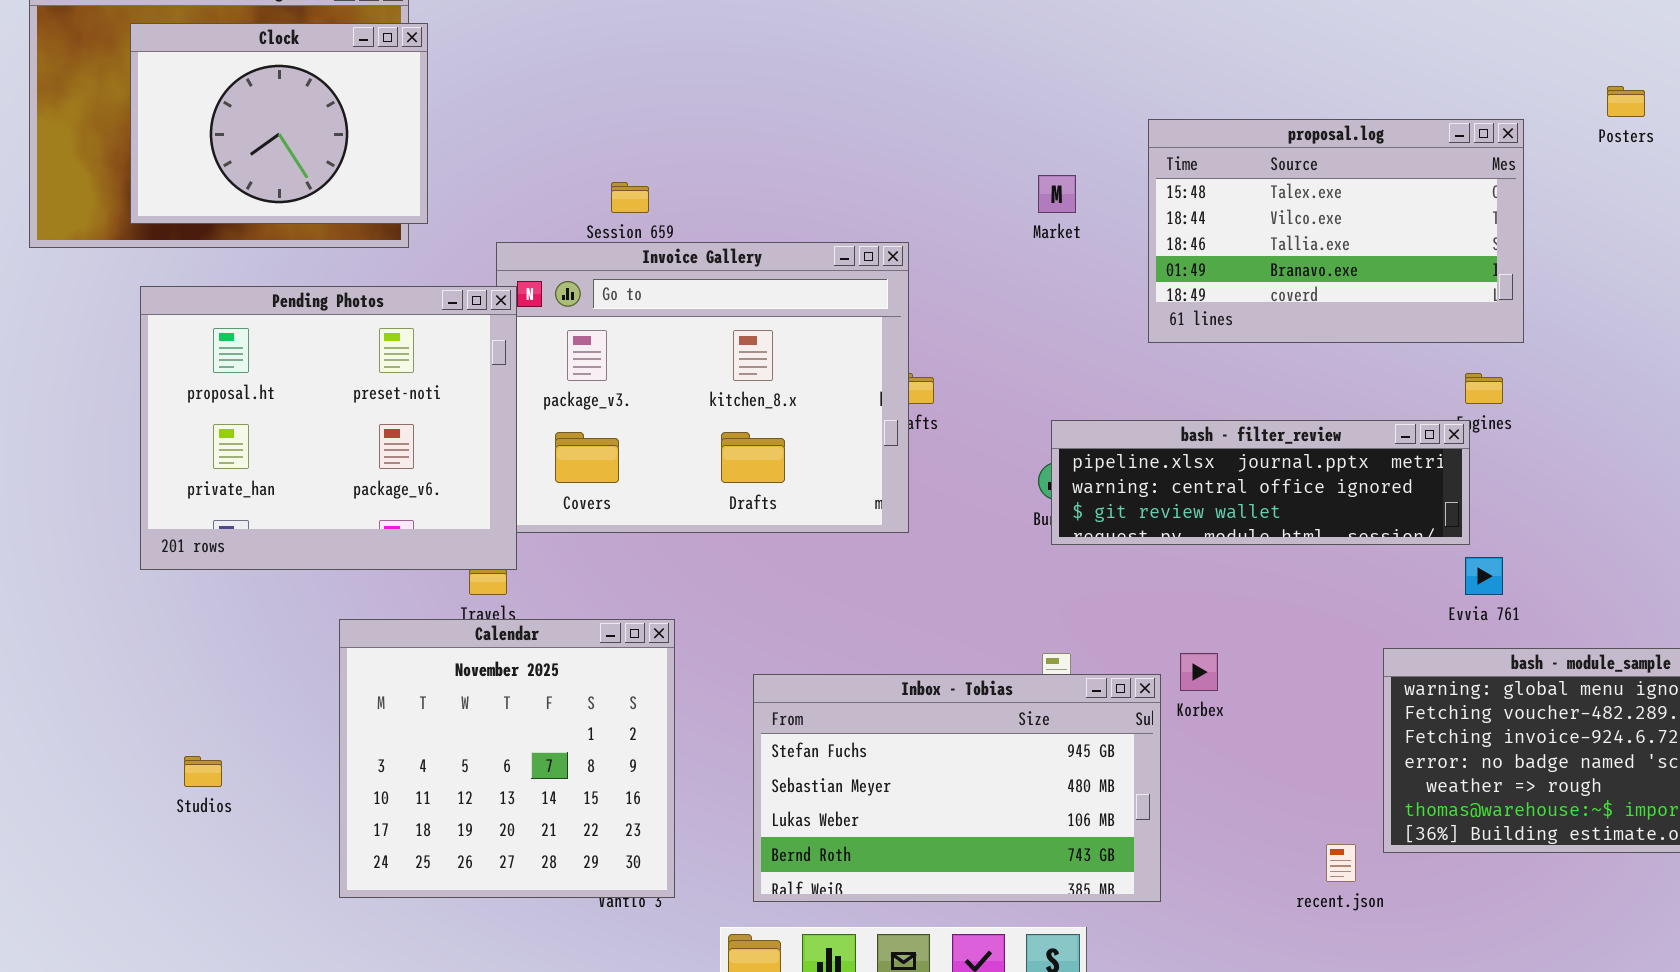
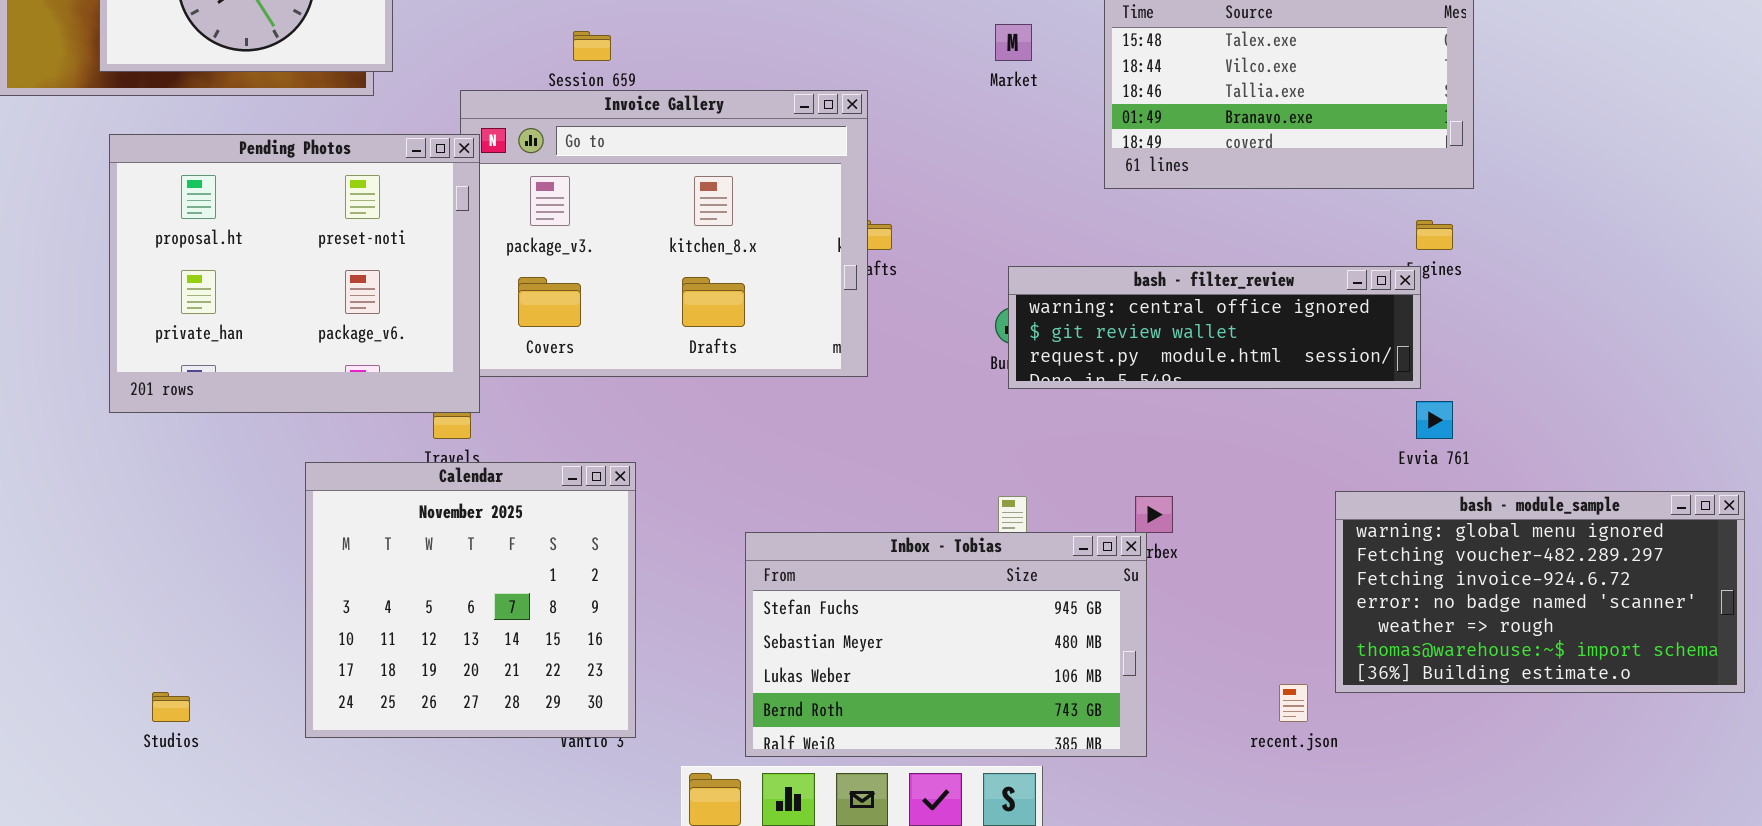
bash - filter_review: [1051,420,1470,545] -> [1008,266,1421,389], scrolled down 1 row
Inbox - Tobias: [753,674,1161,902] -> [745,532,1147,757], moved
Studios: [184,756,222,787] -> [152,692,190,722], moved

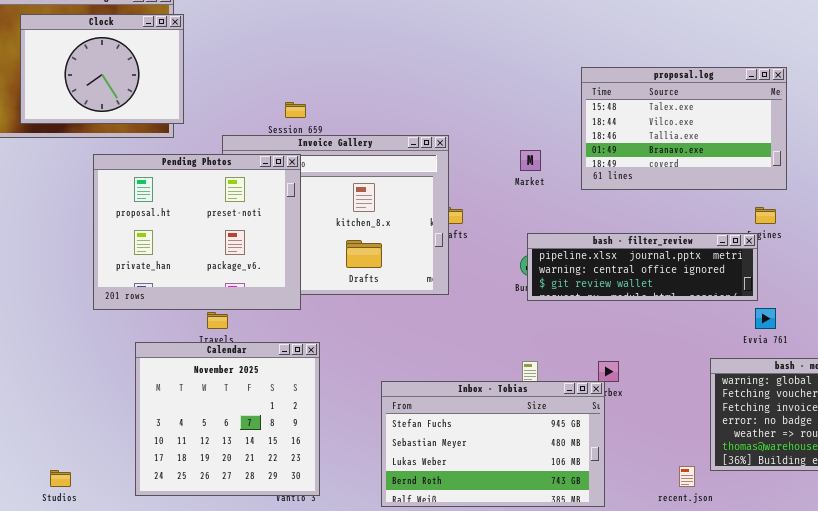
Market: [995,24,1032,61] -> [520,150,541,171], moved
Pending Photos: [109,134,480,413] -> [93,154,301,310], moved
bash - filter_review: [1008,266,1421,389] -> [527,233,758,301], scrolled up 1 row

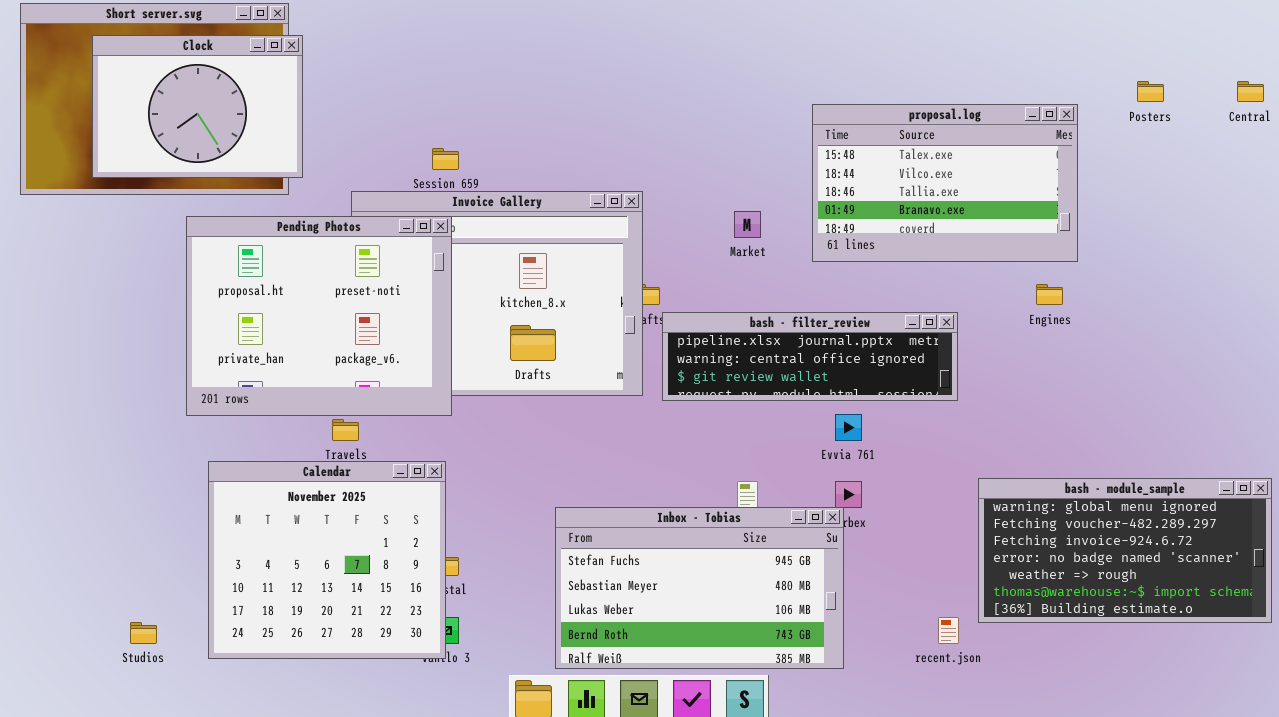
bash - filter_review: [527,233,758,301] -> [662,312,958,401], moved
Evvia 761: [755,308,776,329] -> [835,414,862,441], moved
Calendar: [135,342,320,496] -> [208,461,446,659], moved

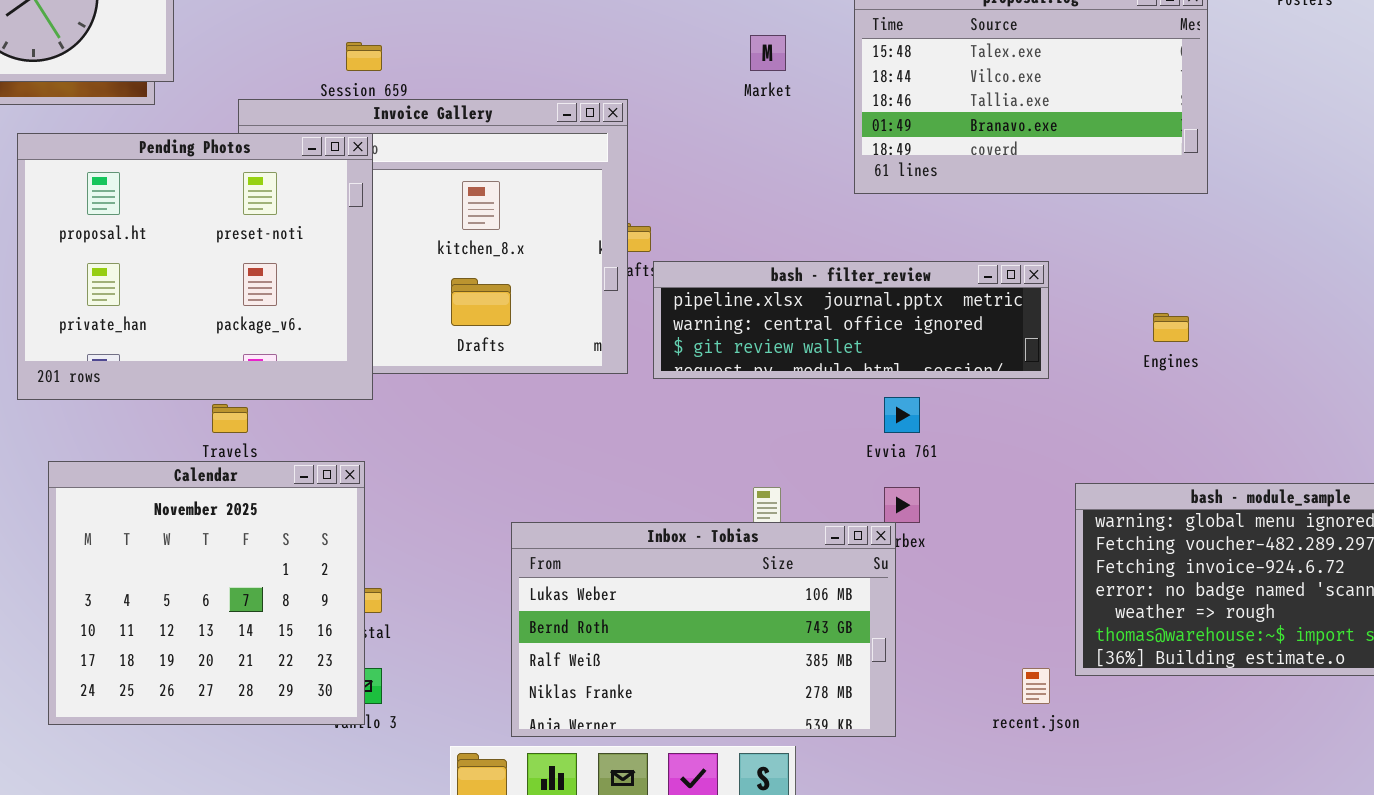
Market: [734,211,761,238] -> [750,35,786,71], moved
Engines: [1036,284,1063,305] -> [1153,313,1189,342], moved
Inbox - Tobias: [555,507,844,669] -> [511,522,896,737], scrolled down 2 rows

